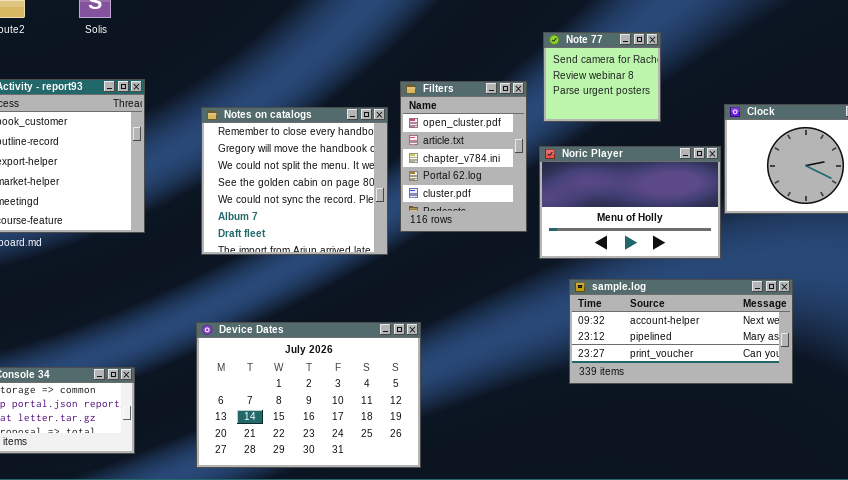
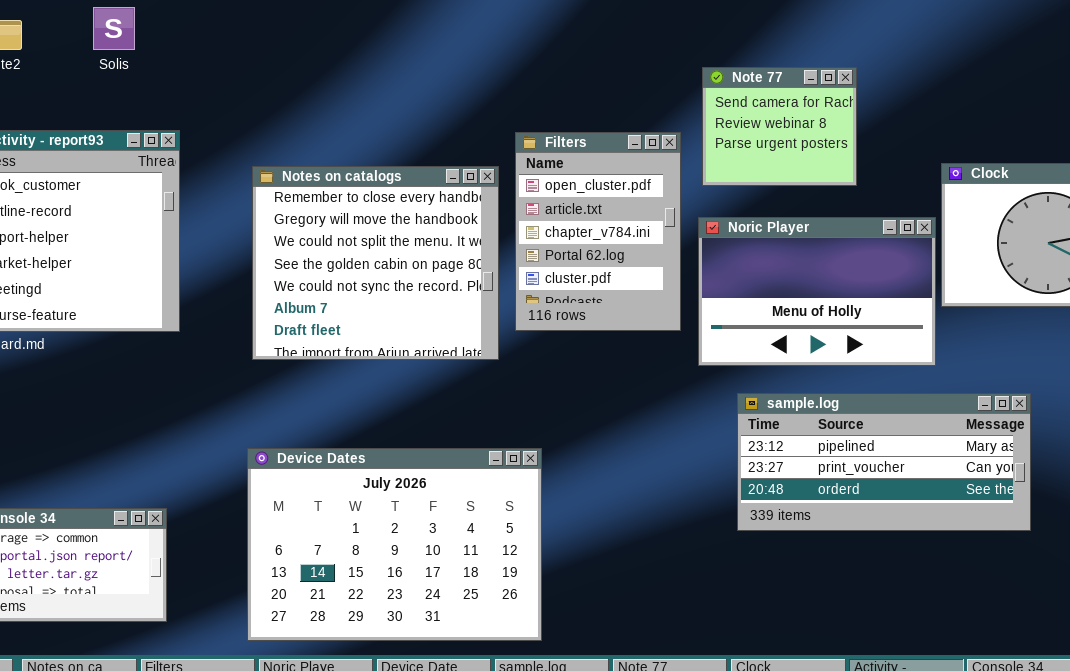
sample.log: [569,279,793,384] -> [737,393,1031,531], scrolled down 1 row

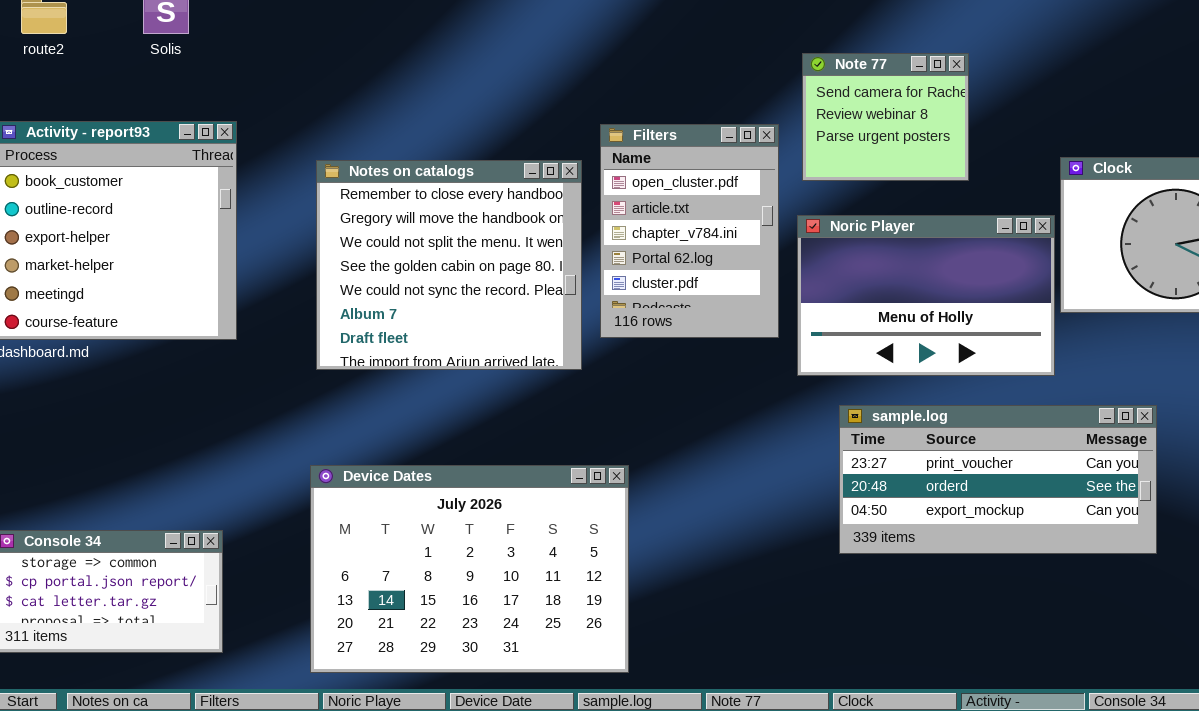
sample.log: [737,393,1031,531] -> [839,405,1157,554], scrolled down 1 row

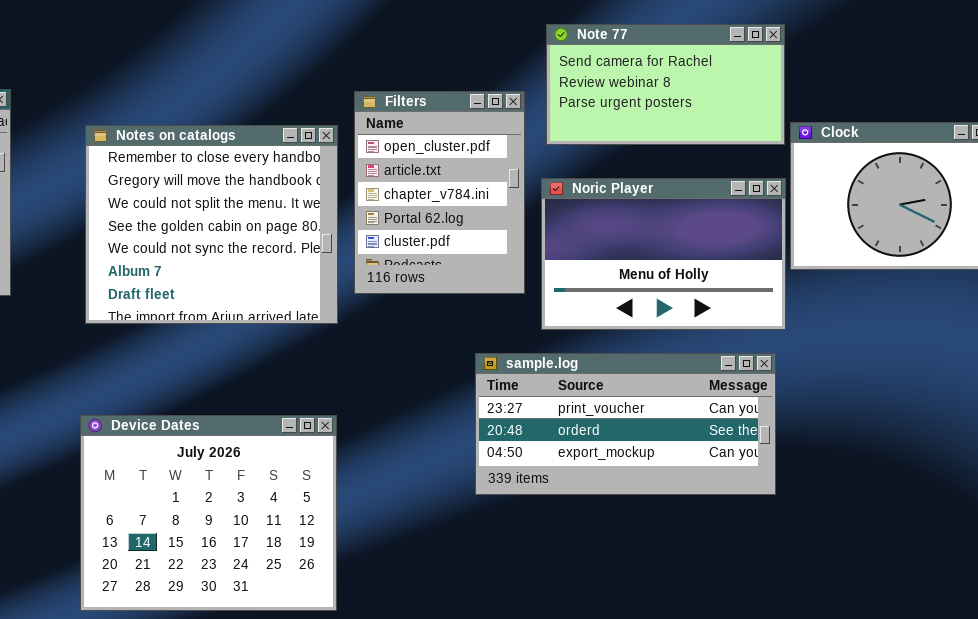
Note 77: [802,53,969,181] -> [546,24,785,145], resized
sample.log: [839,405,1157,554] -> [475,353,776,495], moved
Device Dates: [310,465,629,673] -> [80,415,337,611], resized

